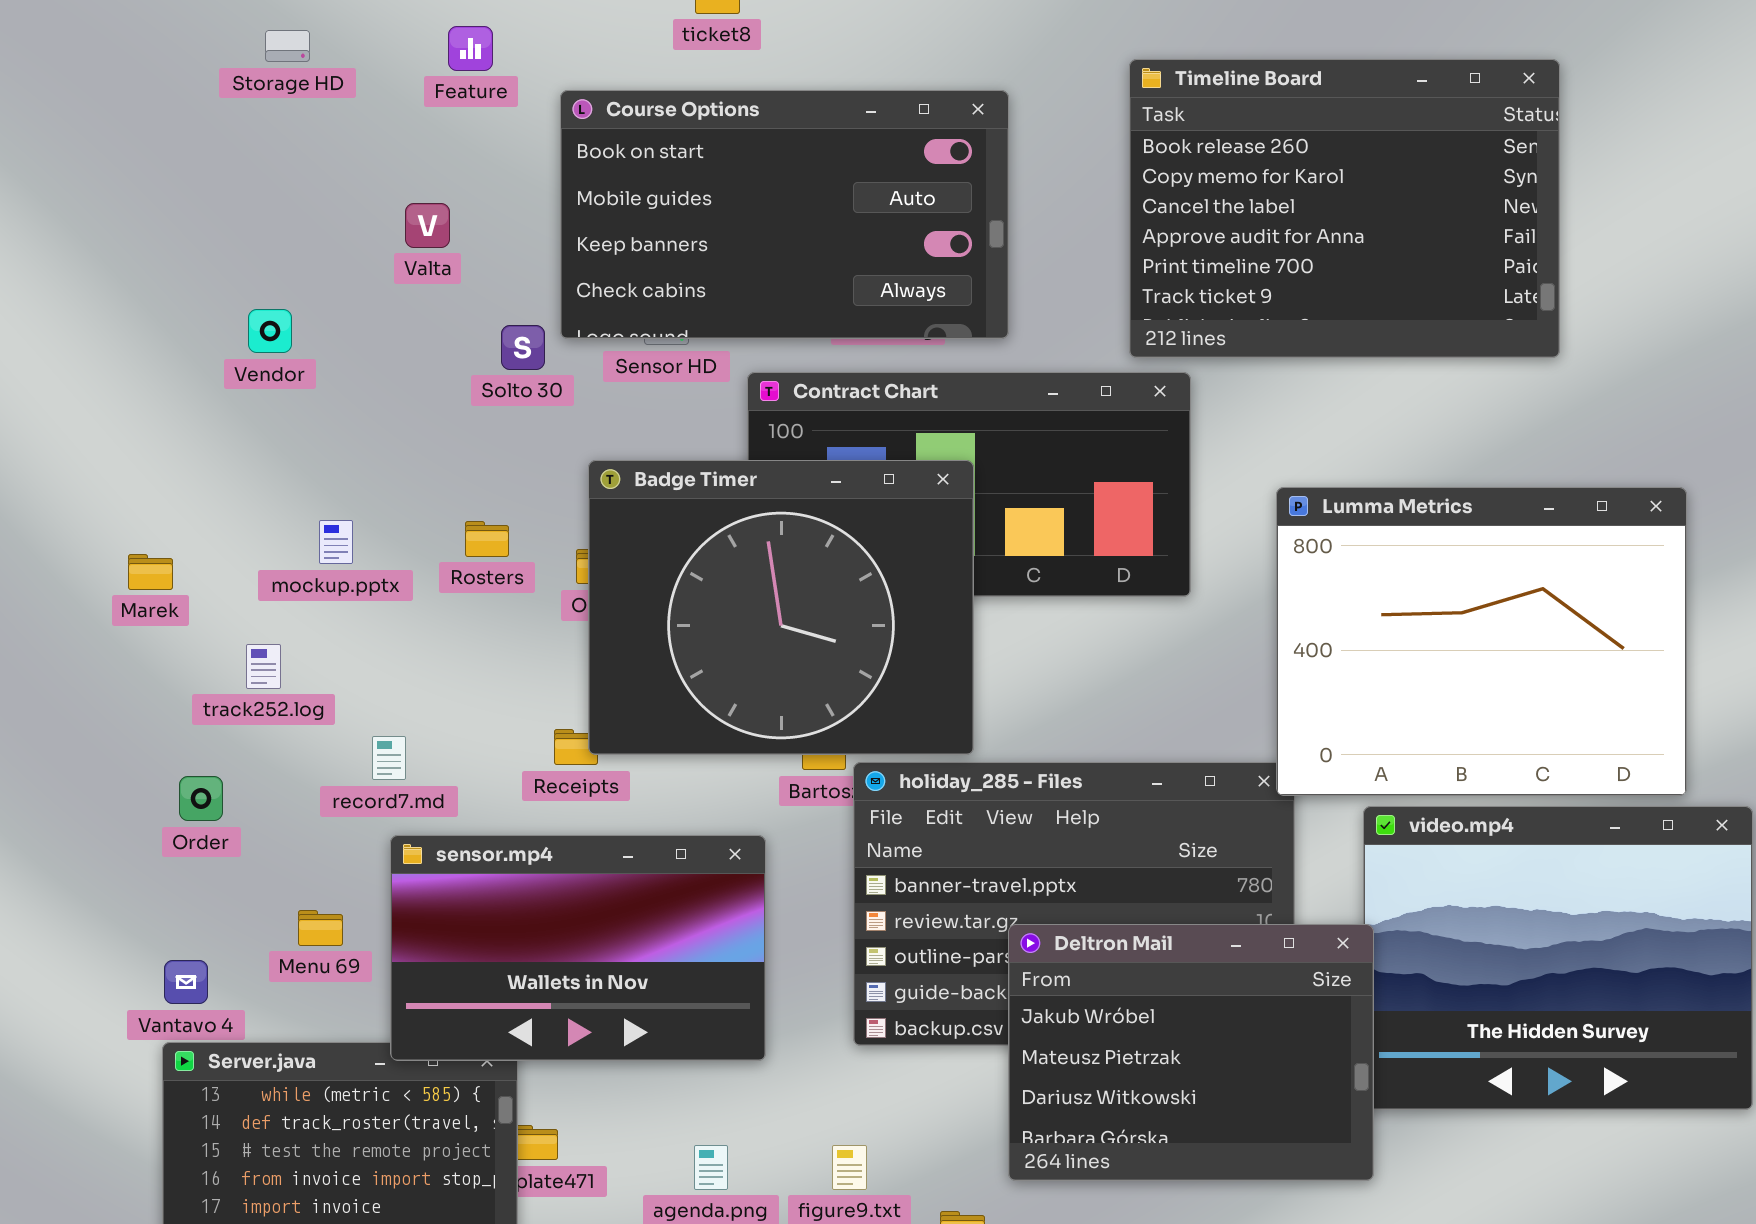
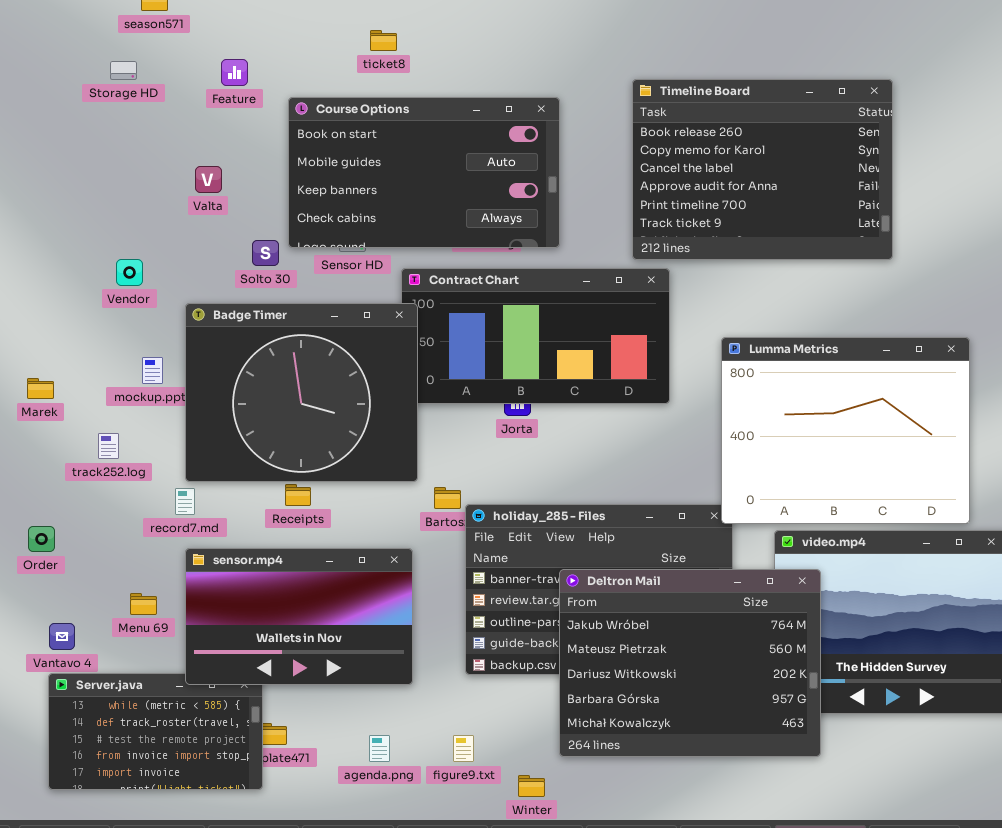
Vendor: [248,309,292,353] -> [116,259,143,286], moved
Badge Timer: [588,460,974,755] -> [185,303,418,482], moved
Order: [179,776,223,821] -> [28,526,55,552], moved
Deltron Mail: [1008,924,1374,1181] -> [559,569,821,757], resized

